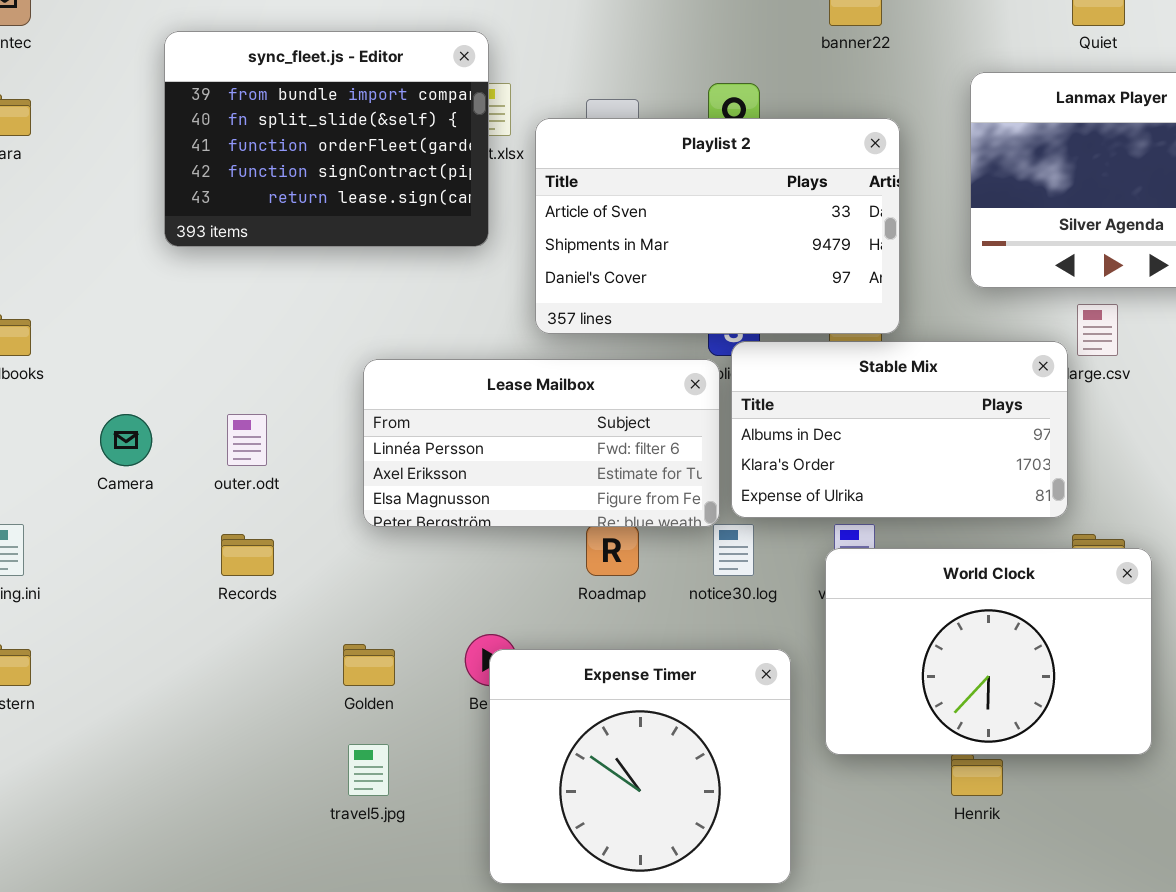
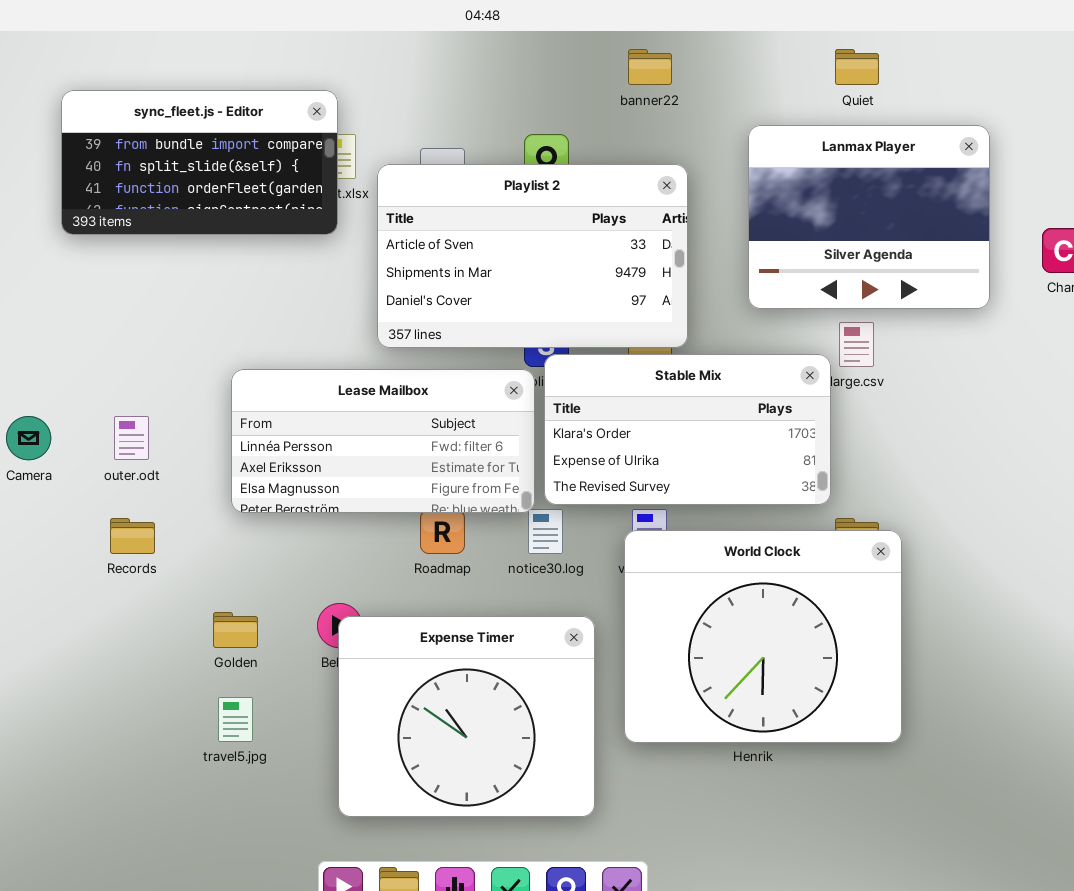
sync_fleet.js - Editor: [164,31,489,247] -> [61,90,338,235], resized
Stable Mix: [731,341,1068,518] -> [544,354,831,505], scrolled down 1 row
World Clock: [825,548,1152,755] -> [624,530,902,743], resized

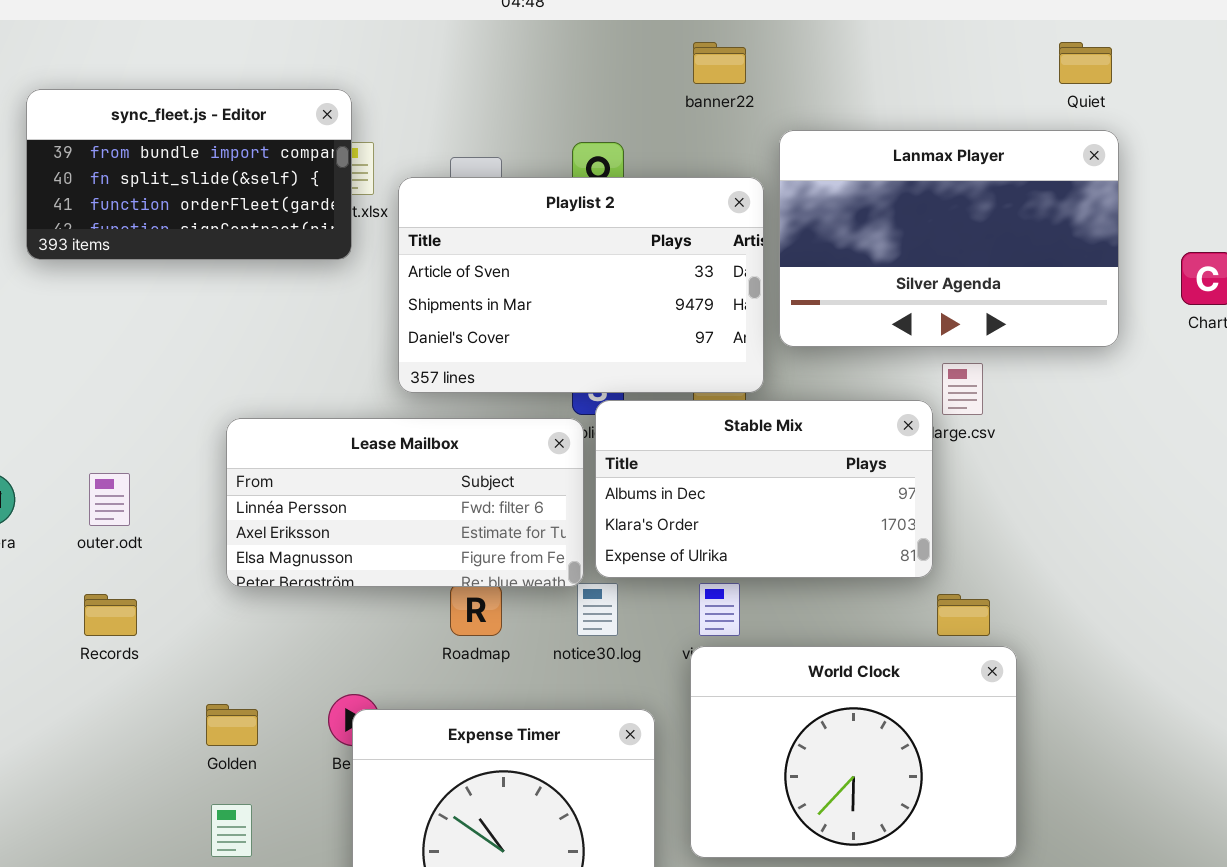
Quiet: [835,49,879,85] -> [1059,42,1112,84], moved
Lanmax Player: [748,125,990,309] -> [779,130,1119,347], resized
Stable Mix: [544,354,831,505] -> [595,400,933,578], scrolled up 1 row
World Clock: [624,530,902,743] -> [690,646,1017,858], resized

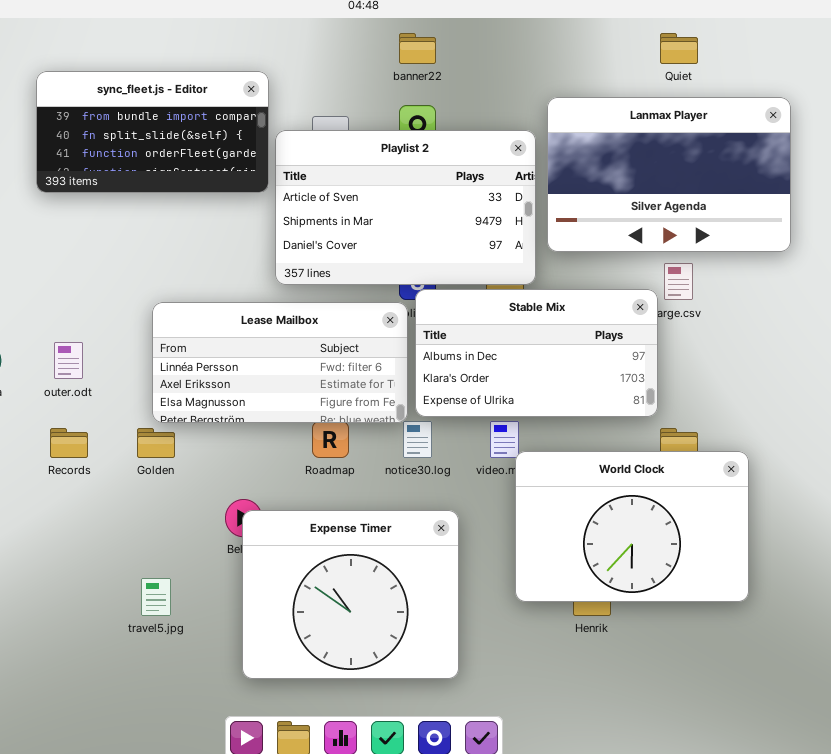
banner22: [693,42,746,84] -> [399,33,436,64], moved
Quiet: [1059,42,1112,84] -> [660,33,698,64], moved
sync_fleet.js - Editor: [26,89,352,260] -> [36,71,269,193], moved
World Clock: [690,646,1017,858] -> [515,451,749,602], moved
Golden: [206,704,258,746] -> [137,428,175,458], moved

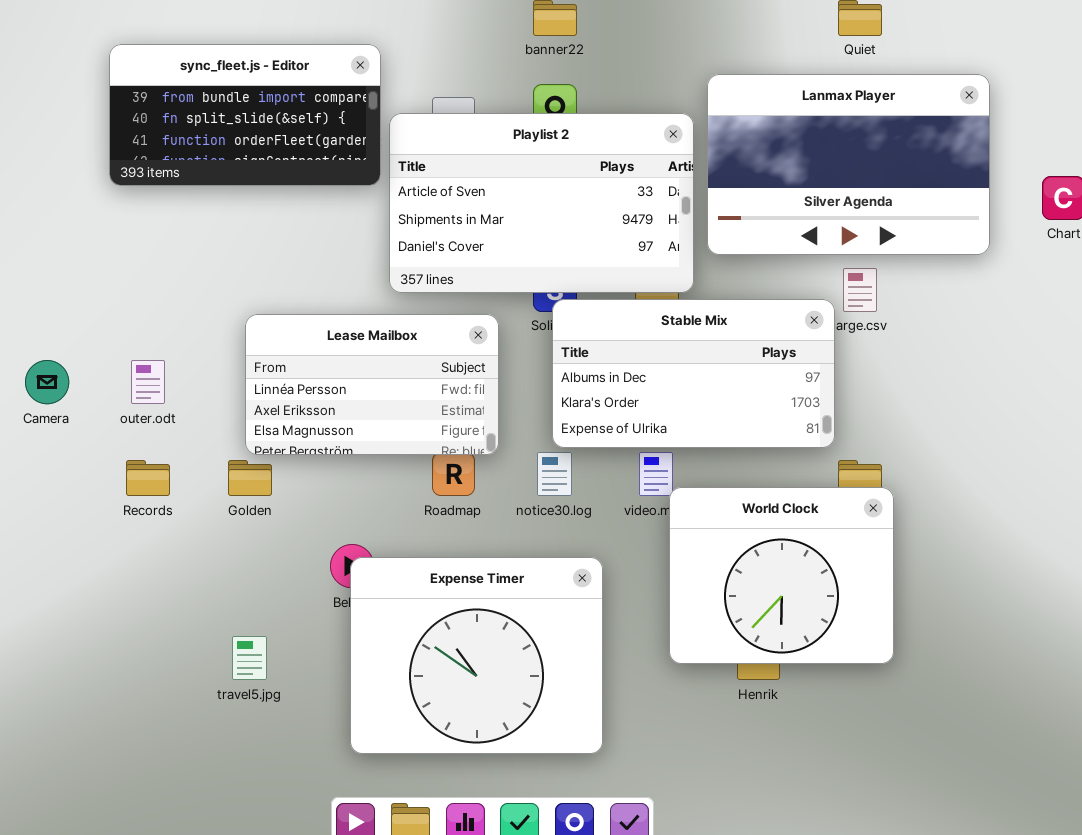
Lease Mailbox: [152,302,408,423] -> [245,314,499,455], resized
World Clock: [515,451,749,602] -> [669,487,894,664], resized

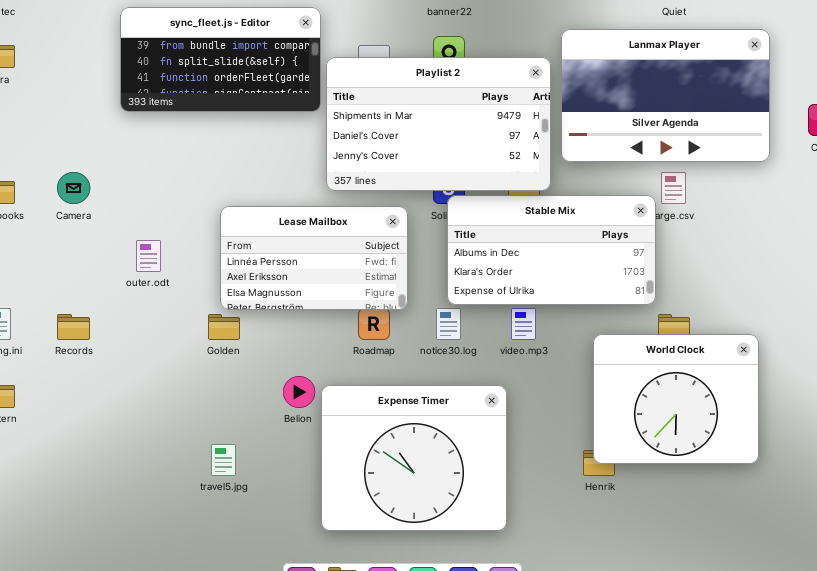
Playlist 2: [389,113,694,293] -> [326,57,551,191], scrolled down 1 row
Camera: [25,360,69,404] -> [57,172,90,204], moved
Records: [126,460,170,496] -> [57,314,90,340], moved
World Clock: [669,487,894,664] -> [593,334,759,464], moved
Expense Timer: [350,557,603,754] -> [321,385,507,531], moved

